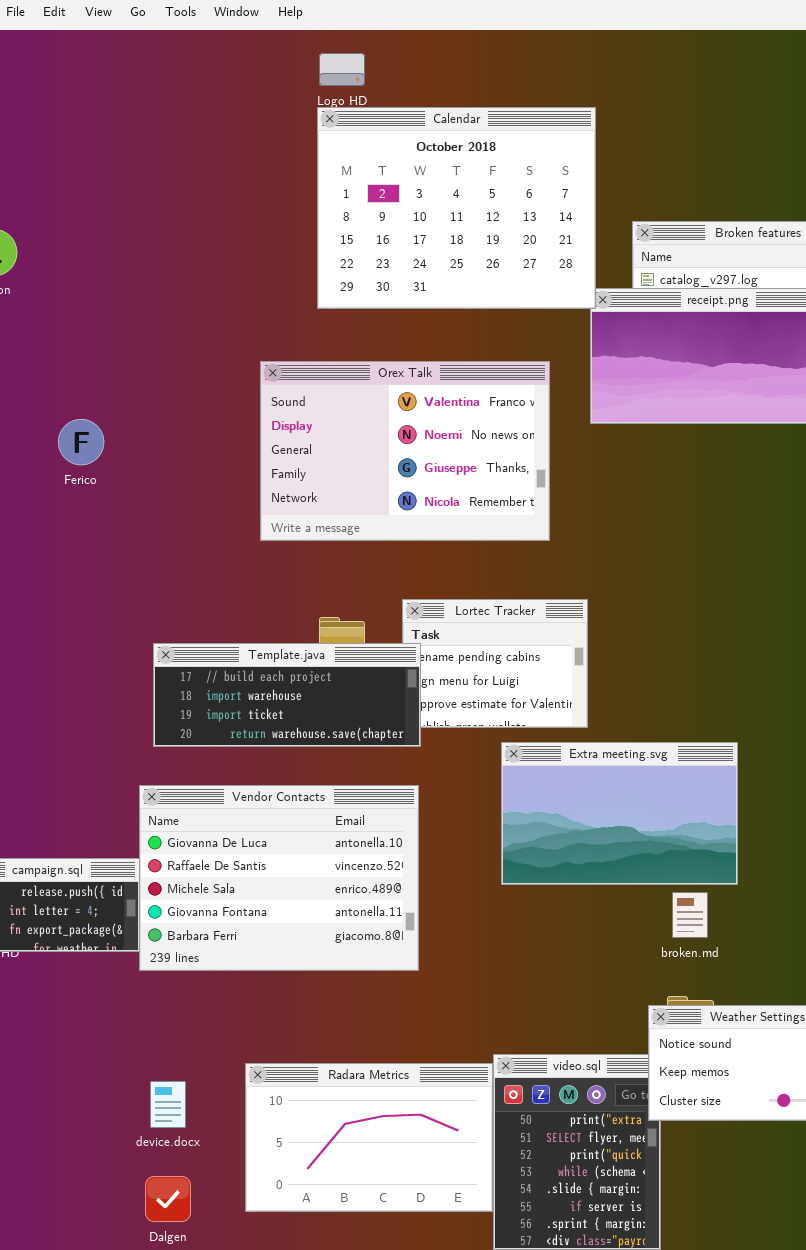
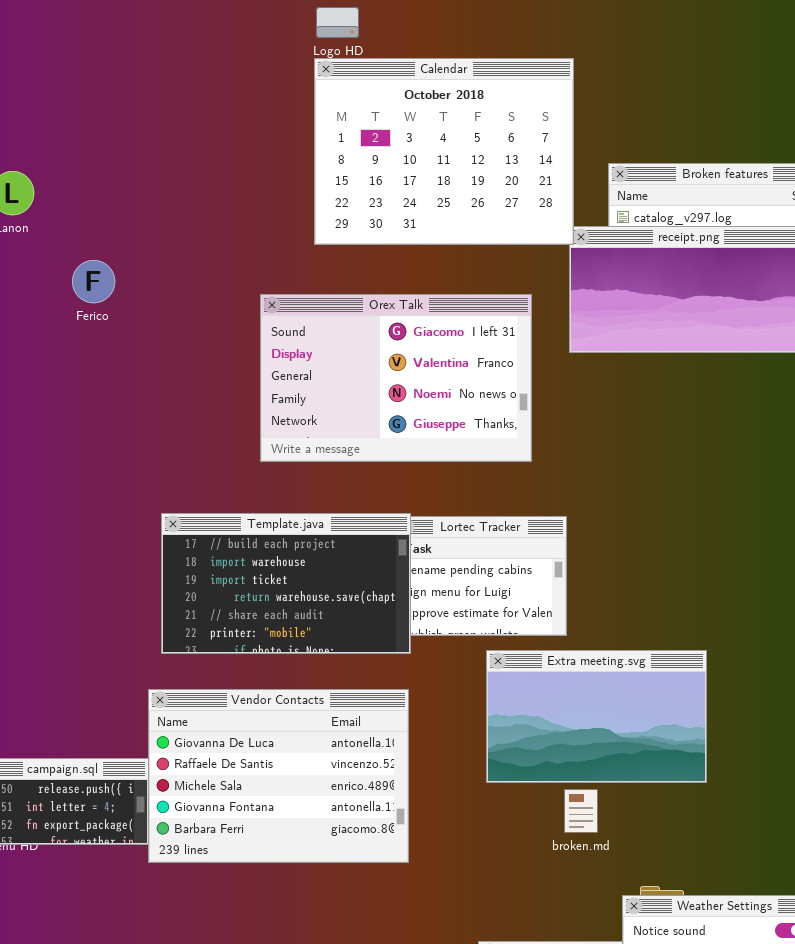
Orex Talk: [260,361,550,541] -> [260,294,532,462], scrolled up 1 row
Ferico: [58,419,104,465] -> [72,260,115,303], moved
Template.java: [153,643,421,747] -> [161,513,411,654], resized
broken.md: [672,892,708,938] -> [564,789,598,833], moved

